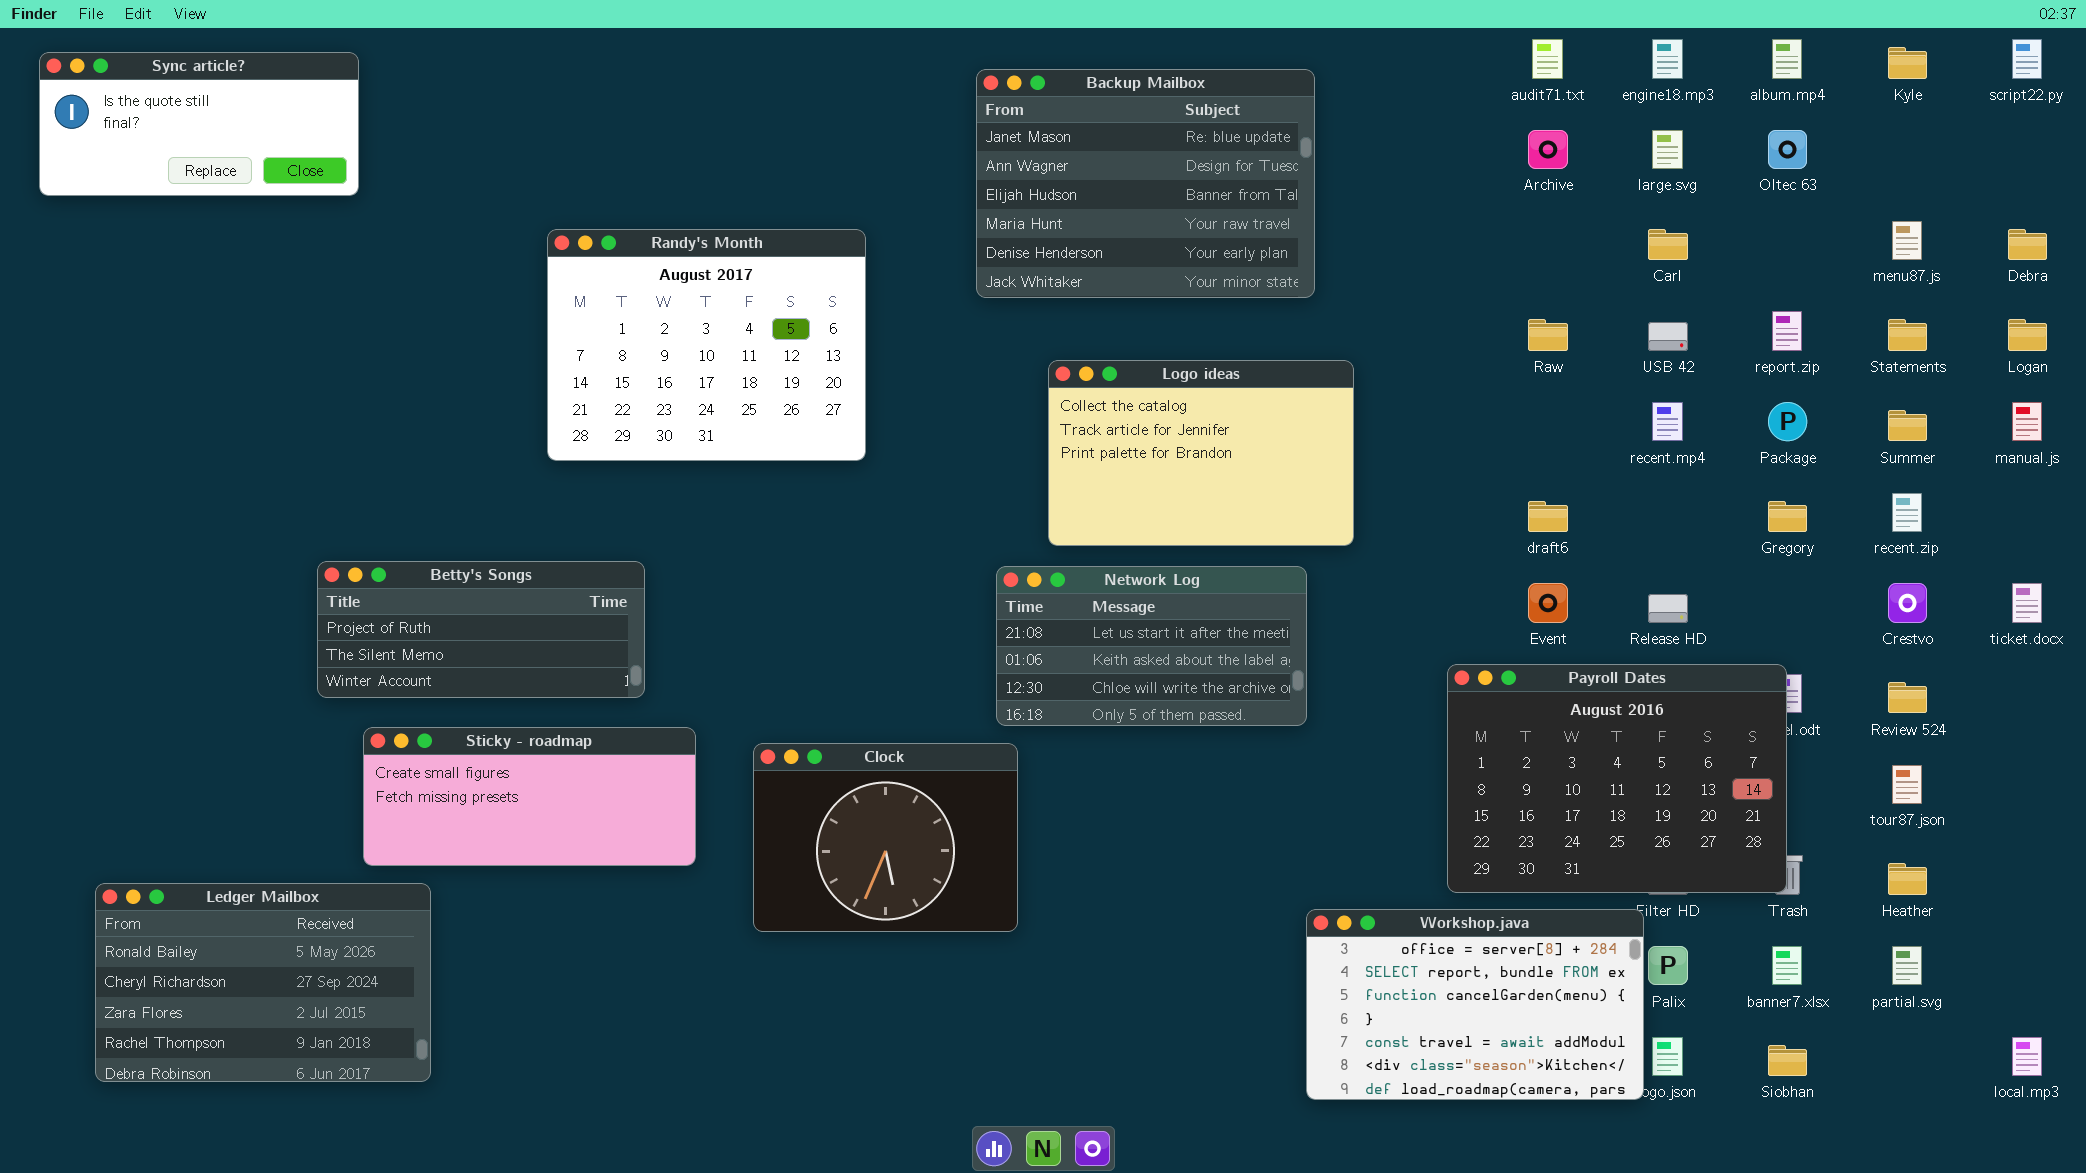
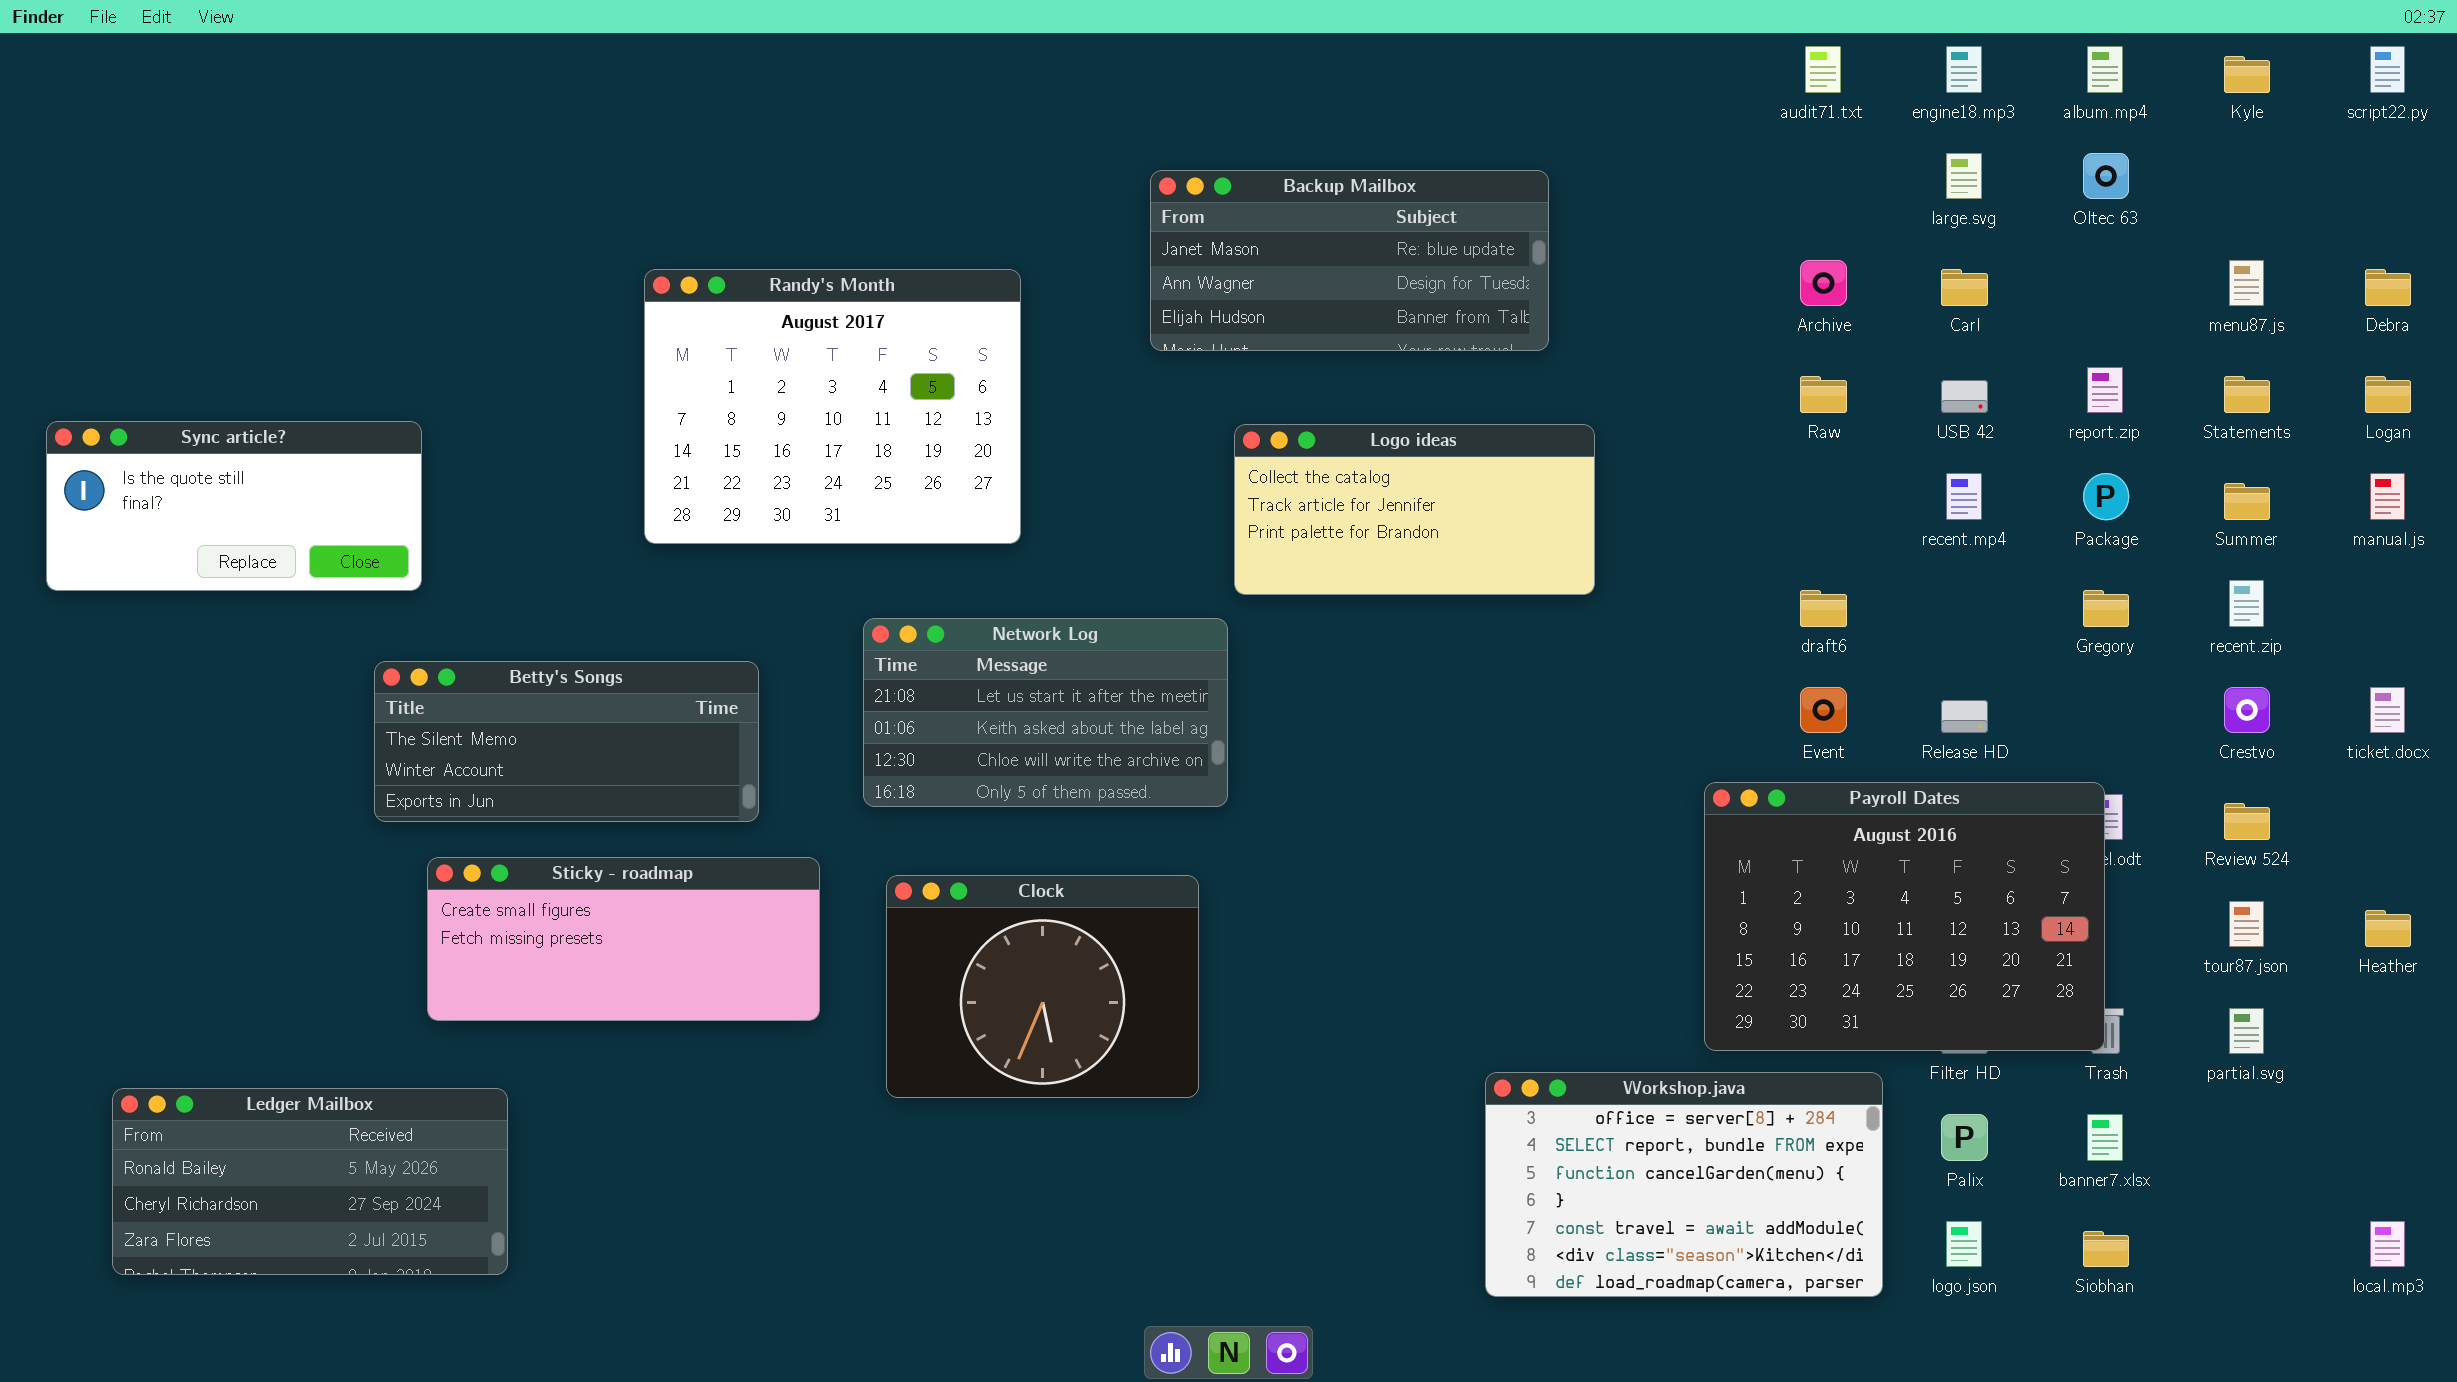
Sync article?: [39,52,359,196] -> [46,421,422,591], moved
Backup Mailbox: [976,69,1315,298] -> [1150,170,1549,351], resized
Archive: [1528,130,1568,169] -> [1800,260,1847,306], moved
Logo ideas: [1048,360,1354,546] -> [1234,424,1595,595], resized
Betty's Songs: [317,561,645,698] -> [374,661,759,822], scrolled down 1 row
Network Log: [996,566,1307,726] -> [863,618,1228,807], moved
Heather: [1888,863,1927,895] -> [2365,910,2411,947], moved
Ledger Mailbox: [95,883,431,1082] -> [112,1088,508,1275], resized
Workshop.java: [1306,909,1644,1100] -> [1485,1072,1883,1297], moved
partial.svg: [1892,946,1922,985] -> [2229,1008,2264,1054], moved

